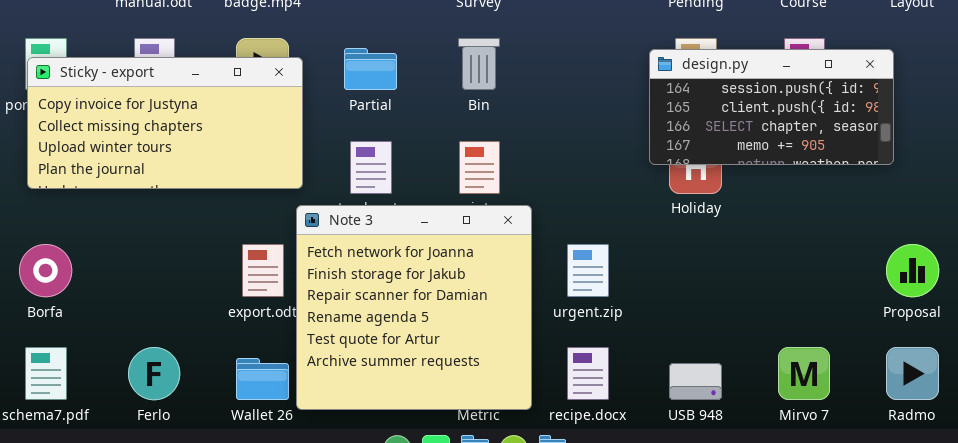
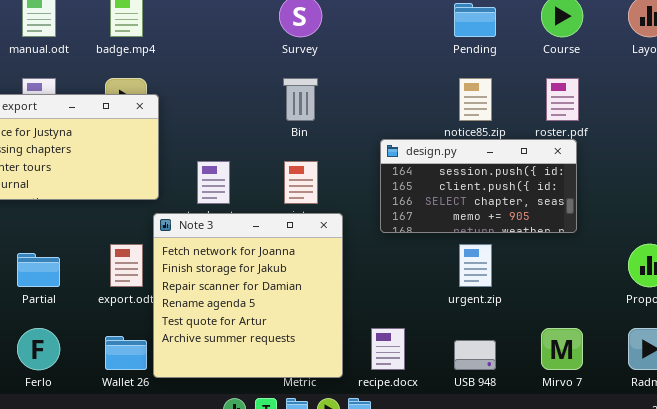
Partial: [344,48,397,90] -> [17,253,60,287], moved
design.py: [649,49,894,165] -> [380,139,577,233], moved
urgent.zip: [567,244,609,297] -> [459,244,492,287], moved

